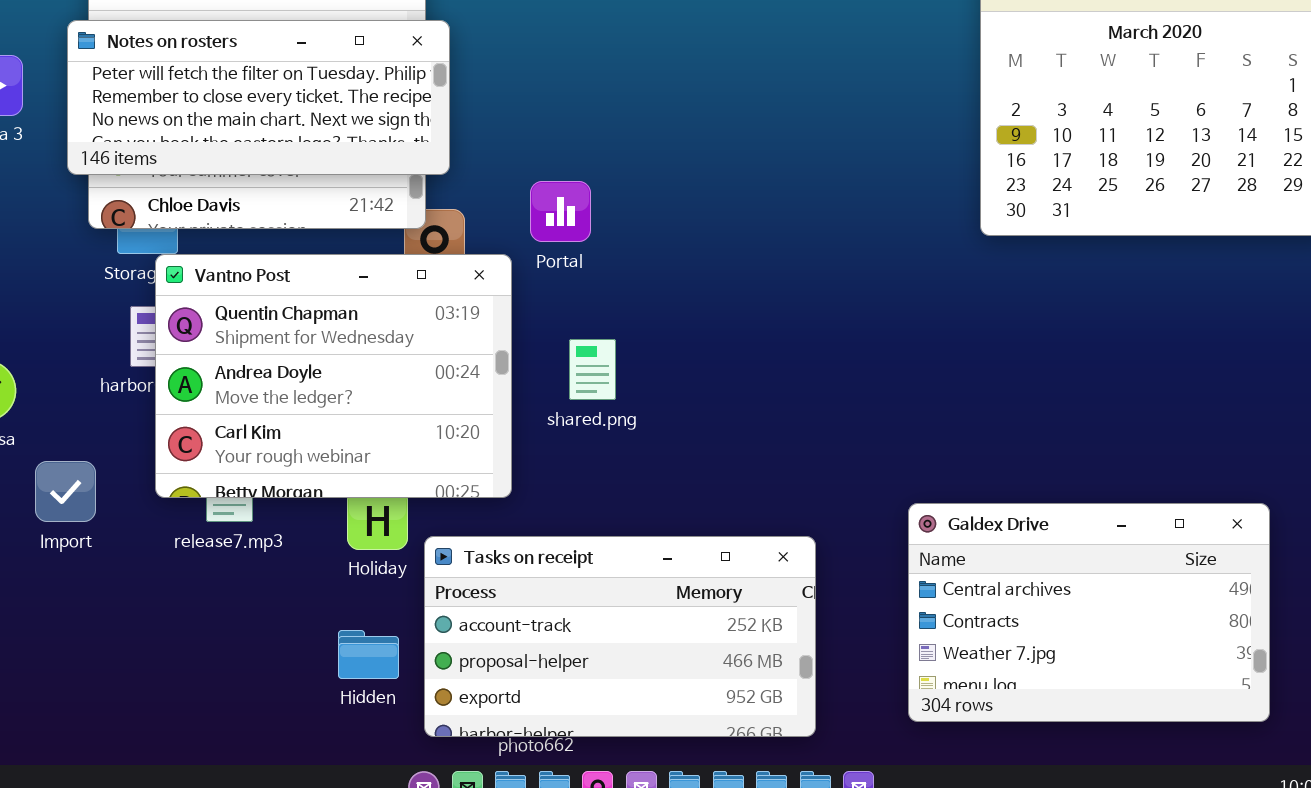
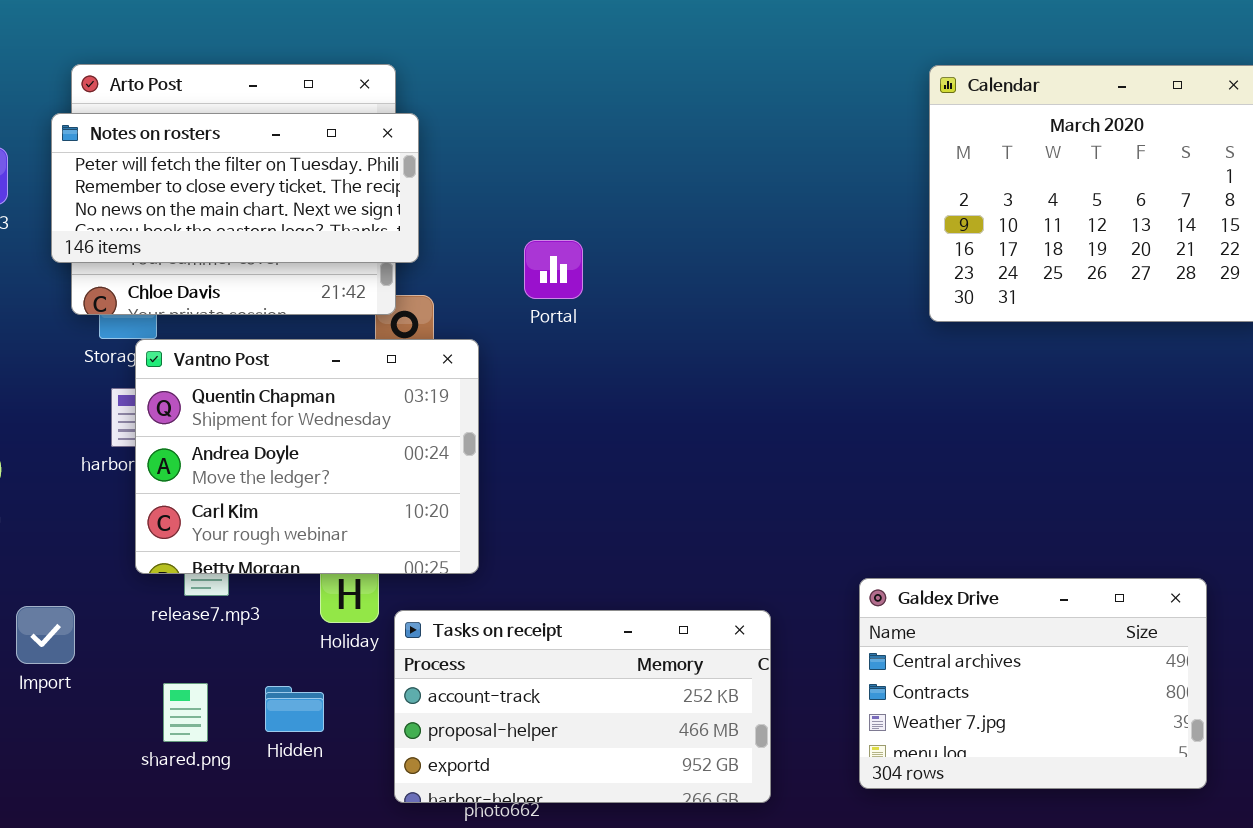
Portal: [530,181,591,242] -> [524,240,583,299], moved
shared.png: [569,339,616,400] -> [163,683,208,742], moved
Import: [35,461,96,522] -> [16,606,75,664], moved
Hidden: [338,630,399,679] -> [265,686,324,732], moved

